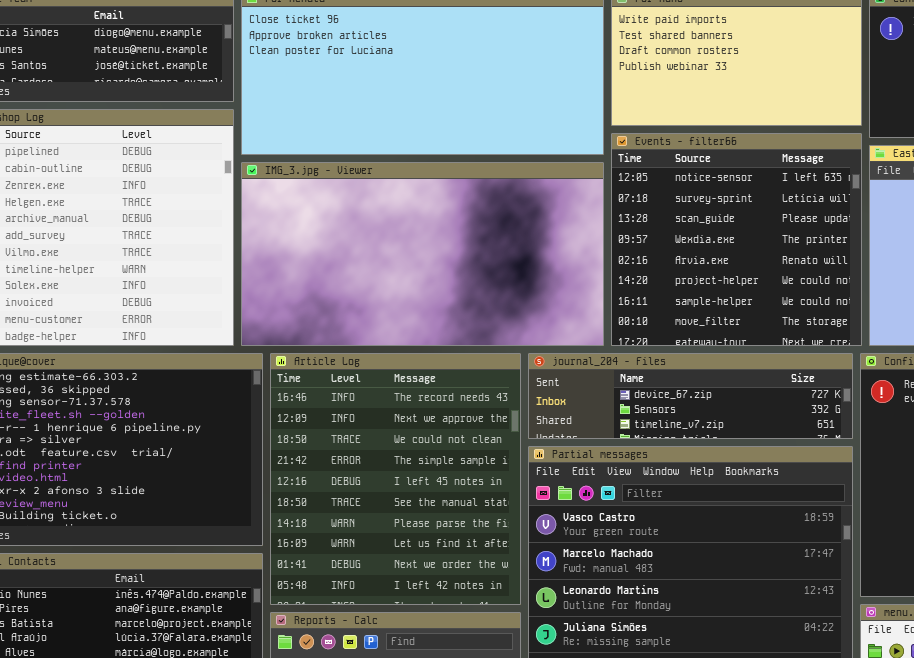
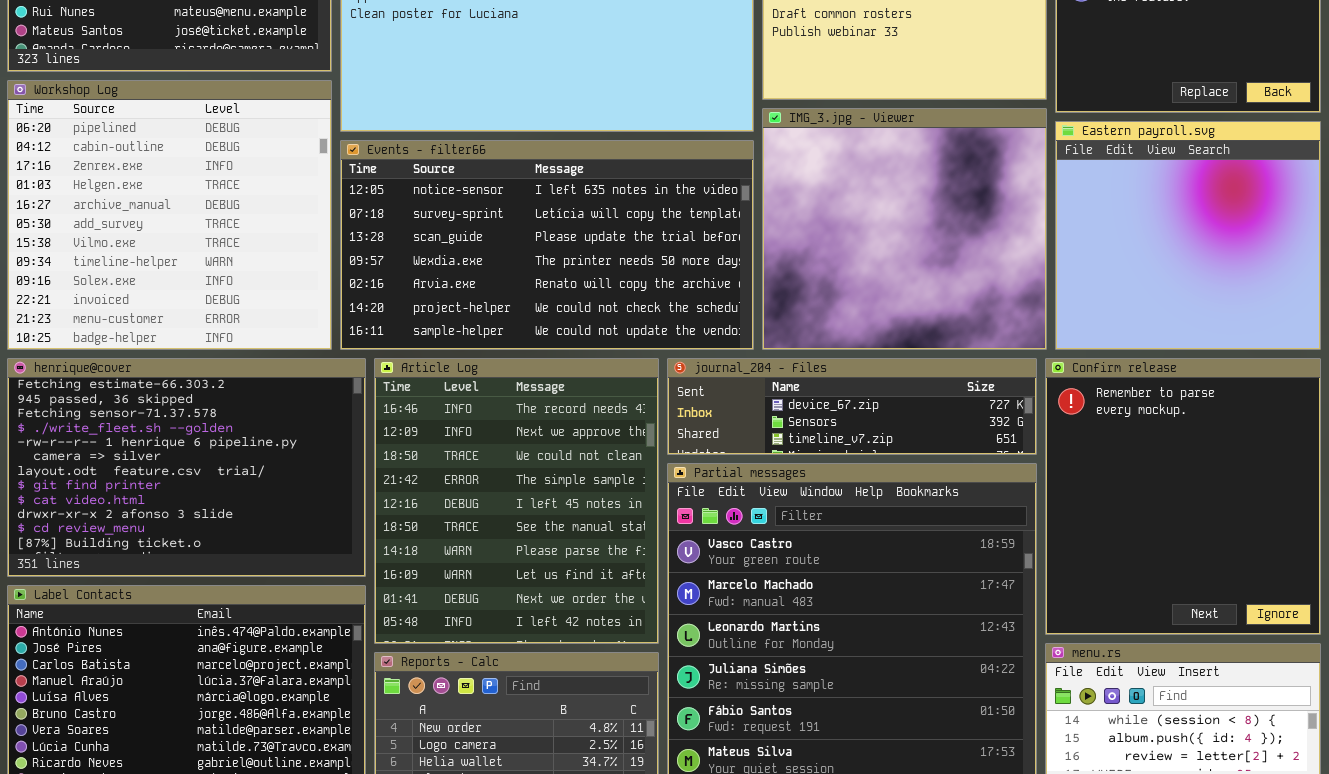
Events - filter66: [611,133,862,346] -> [340,140,754,350], moved, resized
IMG_3.jpg - Viewer: [241,162,604,346] -> [762,108,1047,350], moved, resized

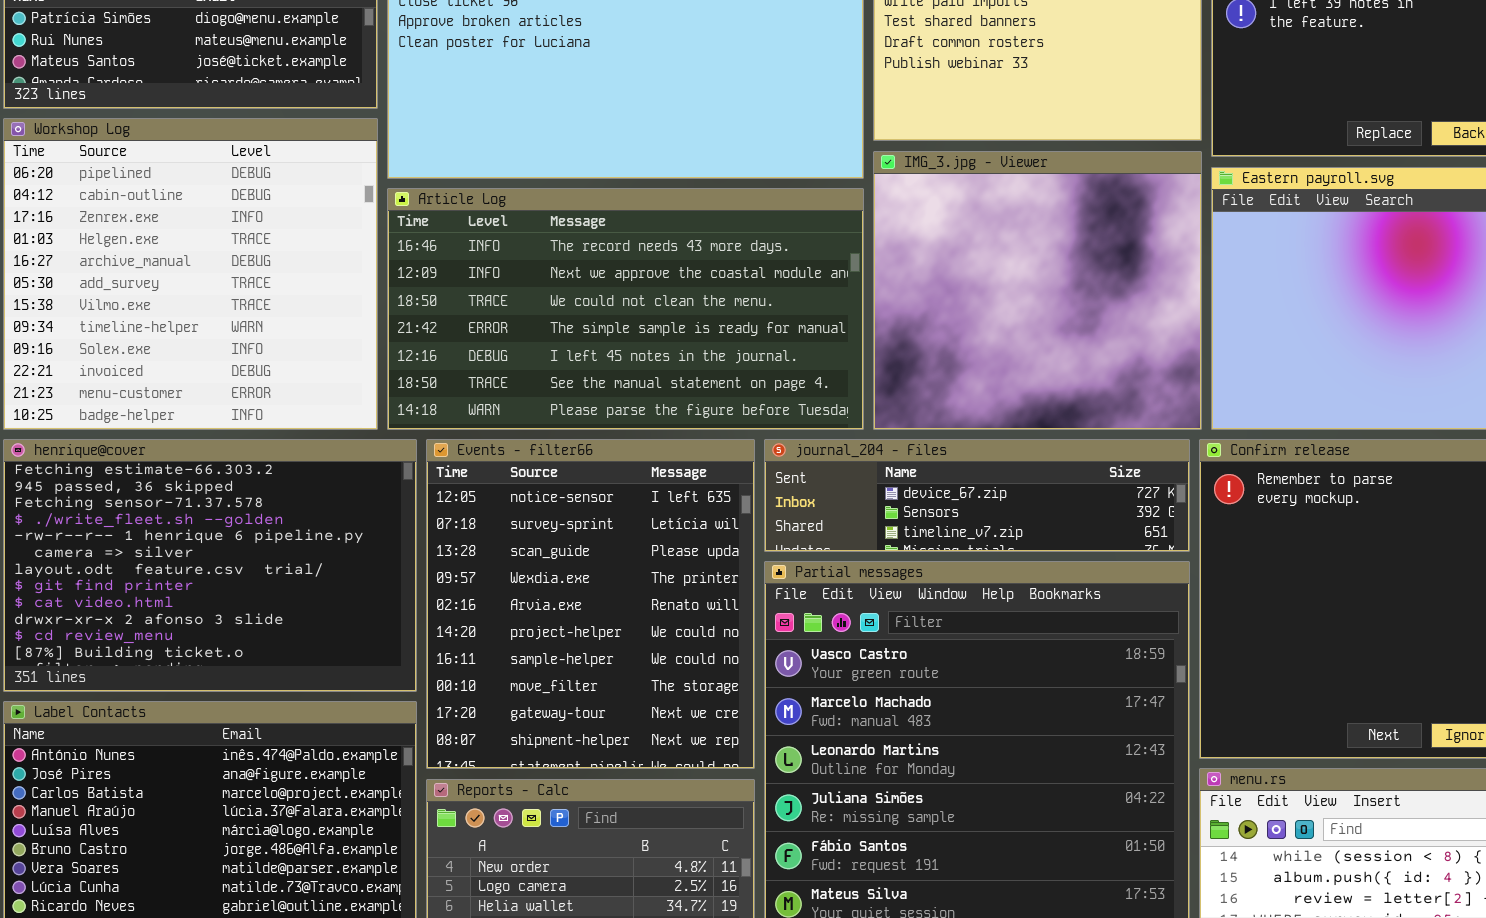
Events - filter66: [340,140,754,350] -> [426,439,755,769], moved, resized
Article Log: [374,358,659,644] -> [387,188,864,430], moved, resized

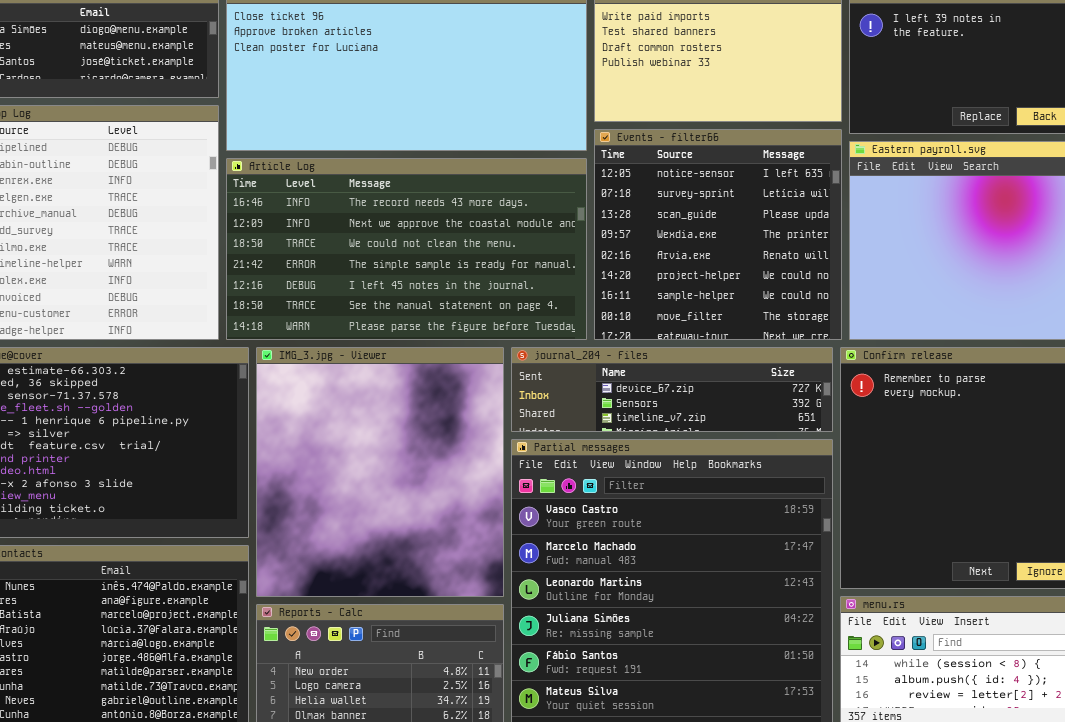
IMG_3.jpg - Viewer: [873,151,1202,430] -> [256,347,504,597], moved, resized
Events - filter66: [426,439,755,769] -> [594,129,842,340], moved, resized

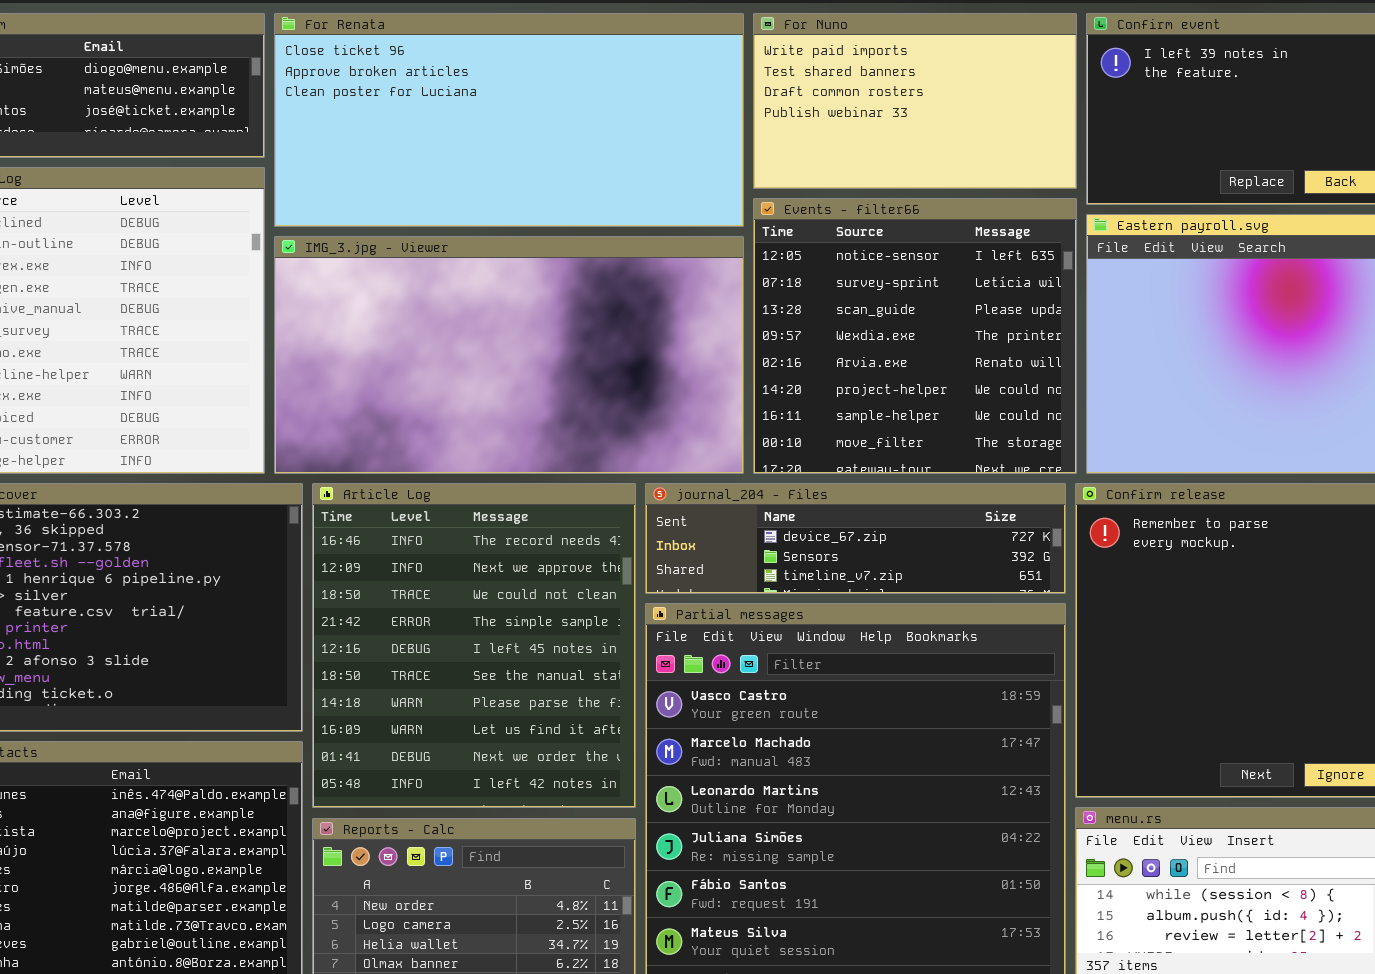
Article Log: [226,158,587,340] -> [312,483,636,808], moved, resized
IMG_3.jpg - Viewer: [256,347,504,597] -> [274,236,744,474], moved, resized

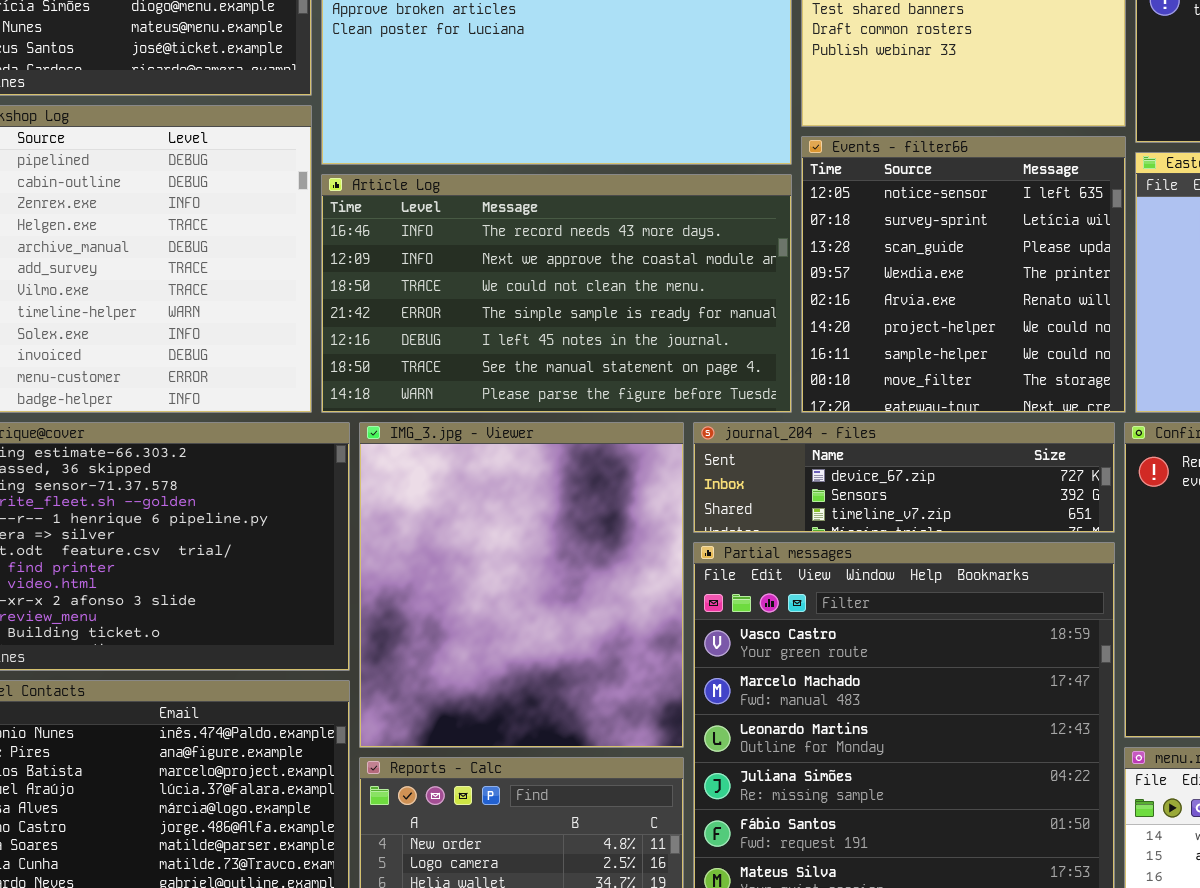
IMG_3.jpg - Viewer: [274,236,744,474] -> [359,422,684,748], moved, resized
Article Log: [312,483,636,808] -> [321,174,792,413], moved, resized

